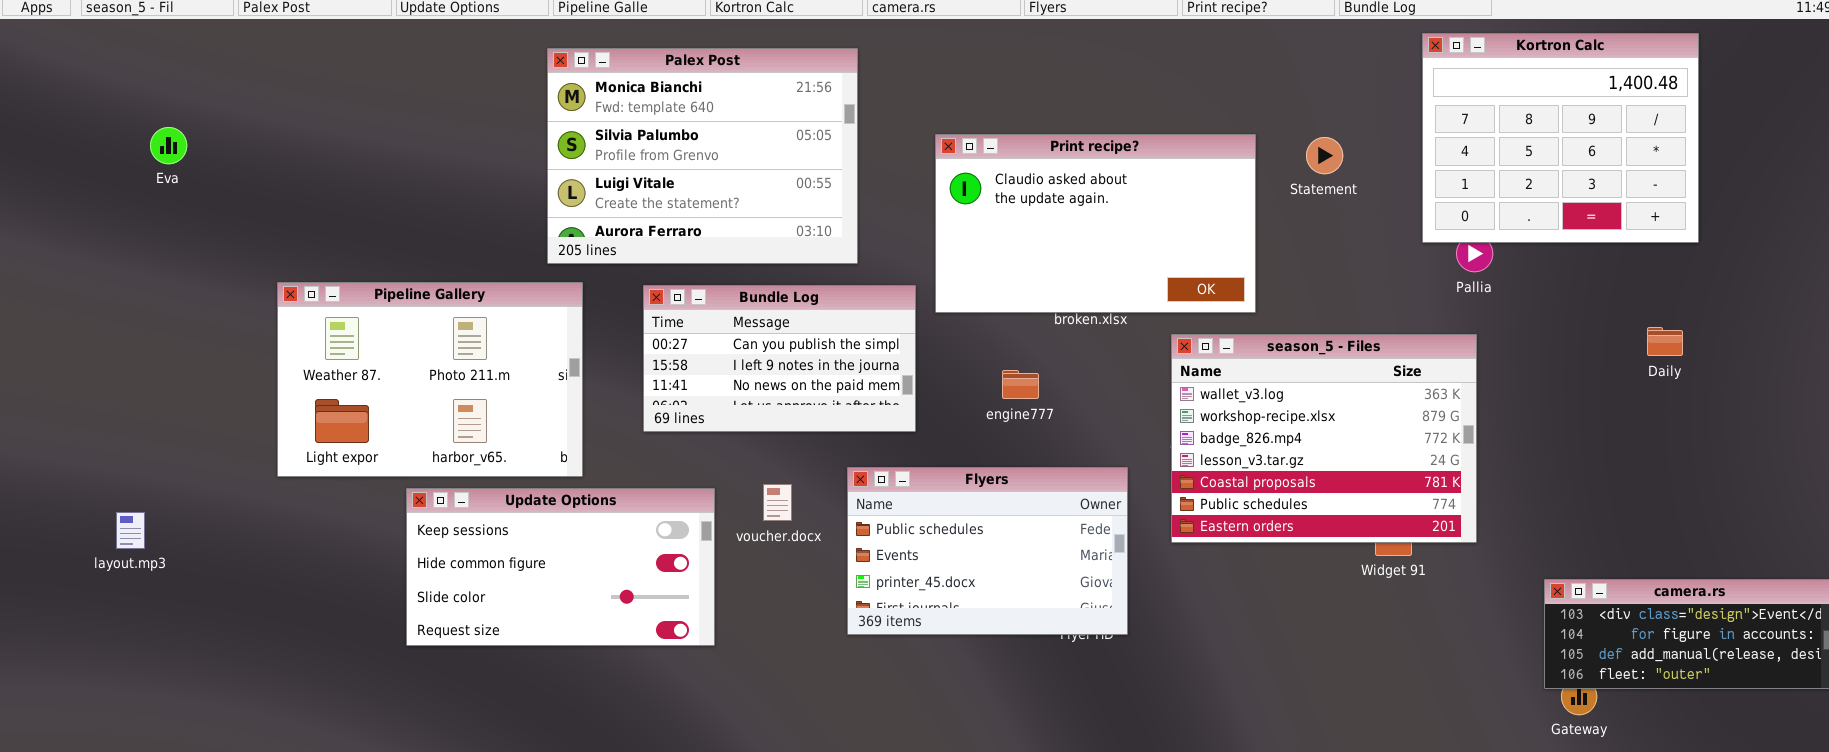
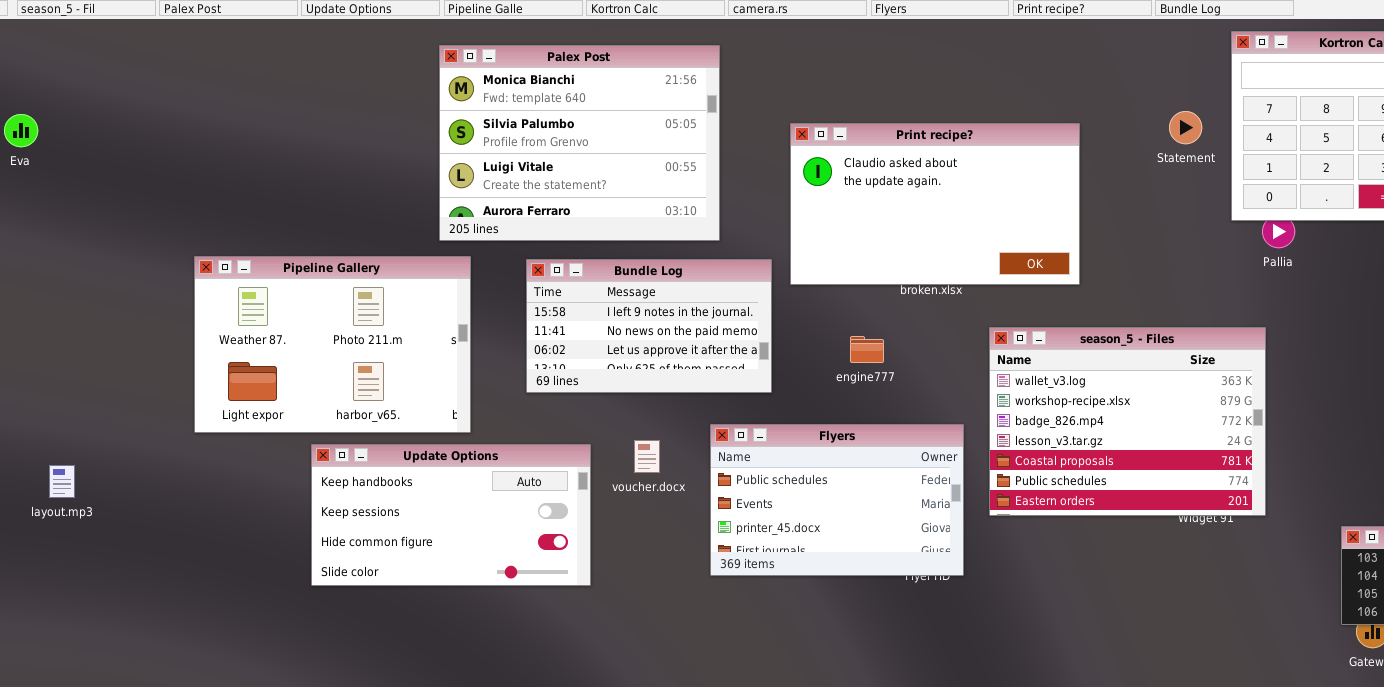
Eva: [150,127,187,164] -> [4,114,38,147], moved
Statement: [1306,137,1343,174] -> [1169,111,1202,144], moved
Bundle Log: [643,285,916,432] -> [526,259,772,393], scrolled down 1 row
season_5 - Files: [1171,334,1477,543] -> [989,327,1266,516], moved
Update Options: [406,488,715,646] -> [311,444,591,586], scrolled up 1 row

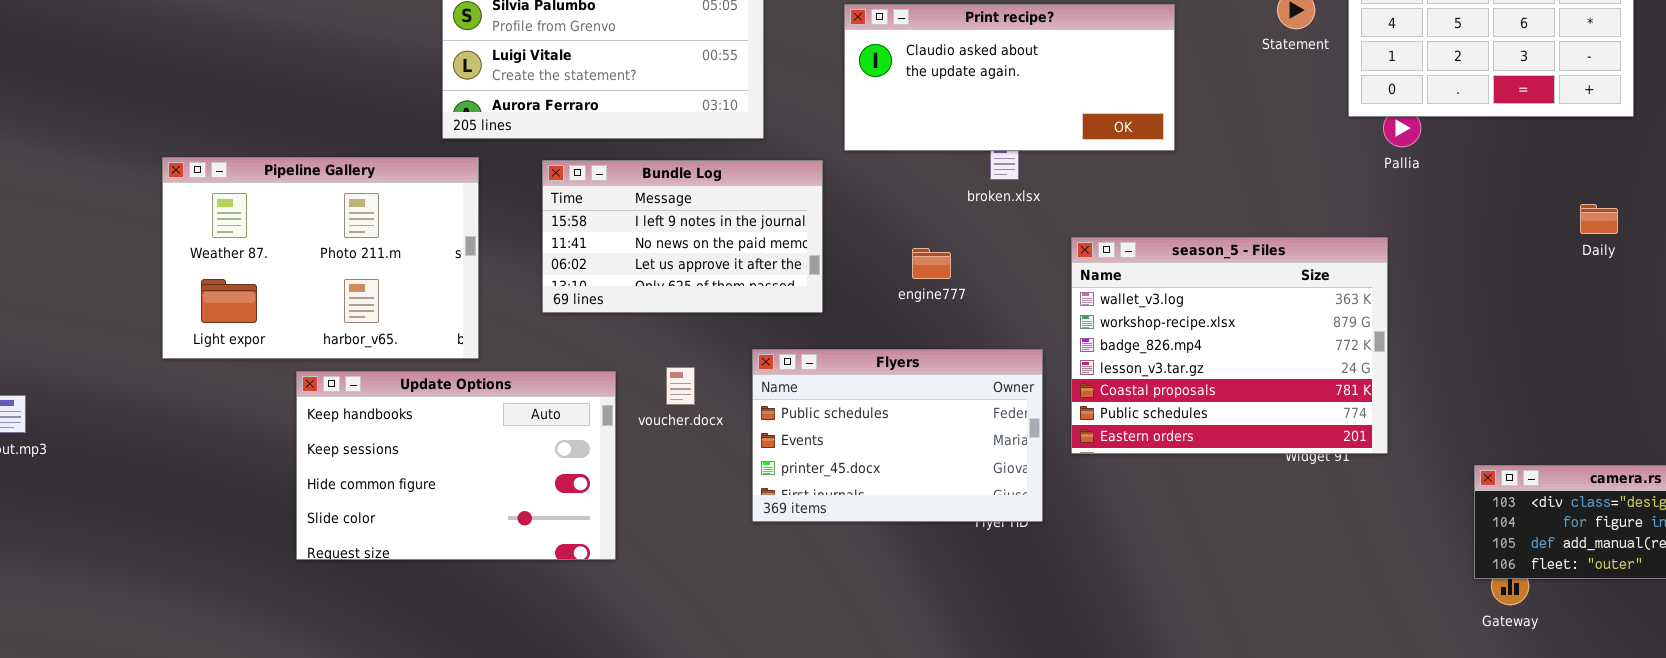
Print recipe?: [790,123,1080,285] -> [844,4,1175,151], resized
Update Options: [311,444,591,586] -> [296,371,616,560], resized

